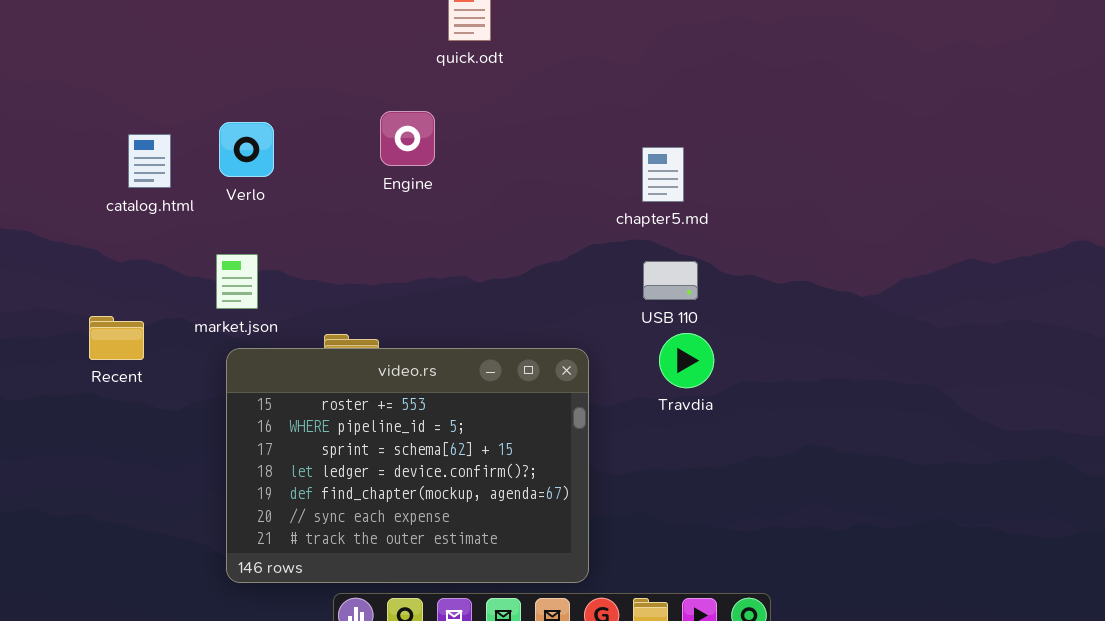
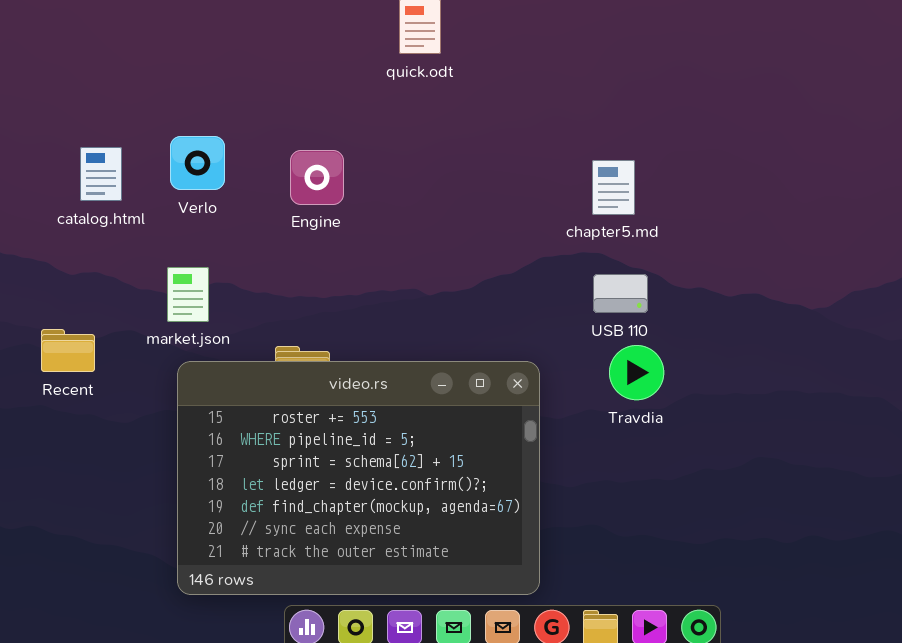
Engine: [380,111,435,166] -> [290,150,344,205], moved

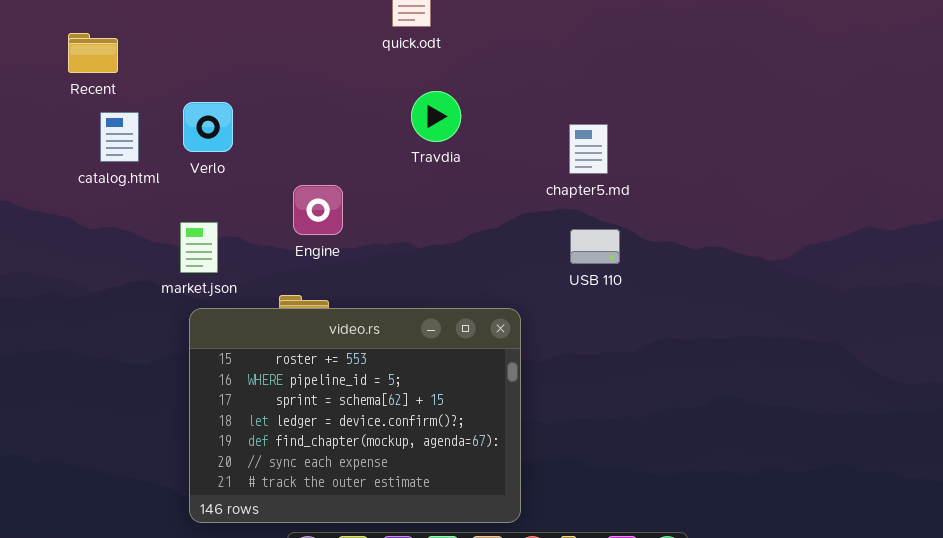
Engine: [290,150,344,205] -> [293,185,343,235], moved
Recent: [41,329,95,372] -> [68,33,118,73], moved
Travdia: [609,345,664,400] -> [411,91,461,142], moved

